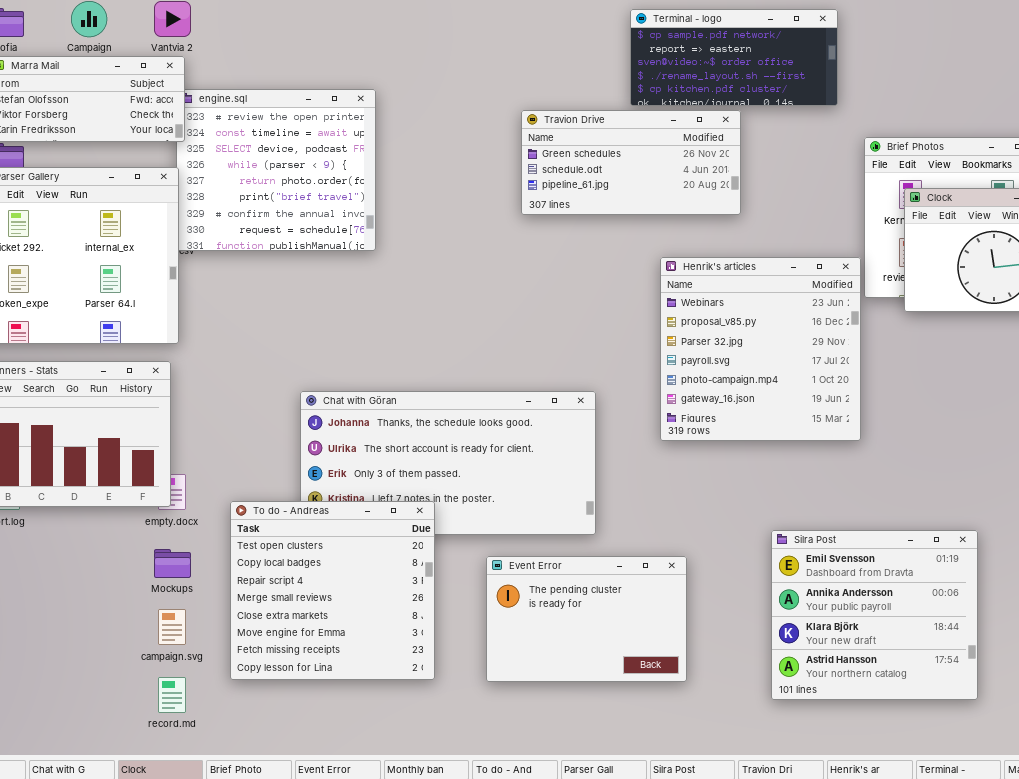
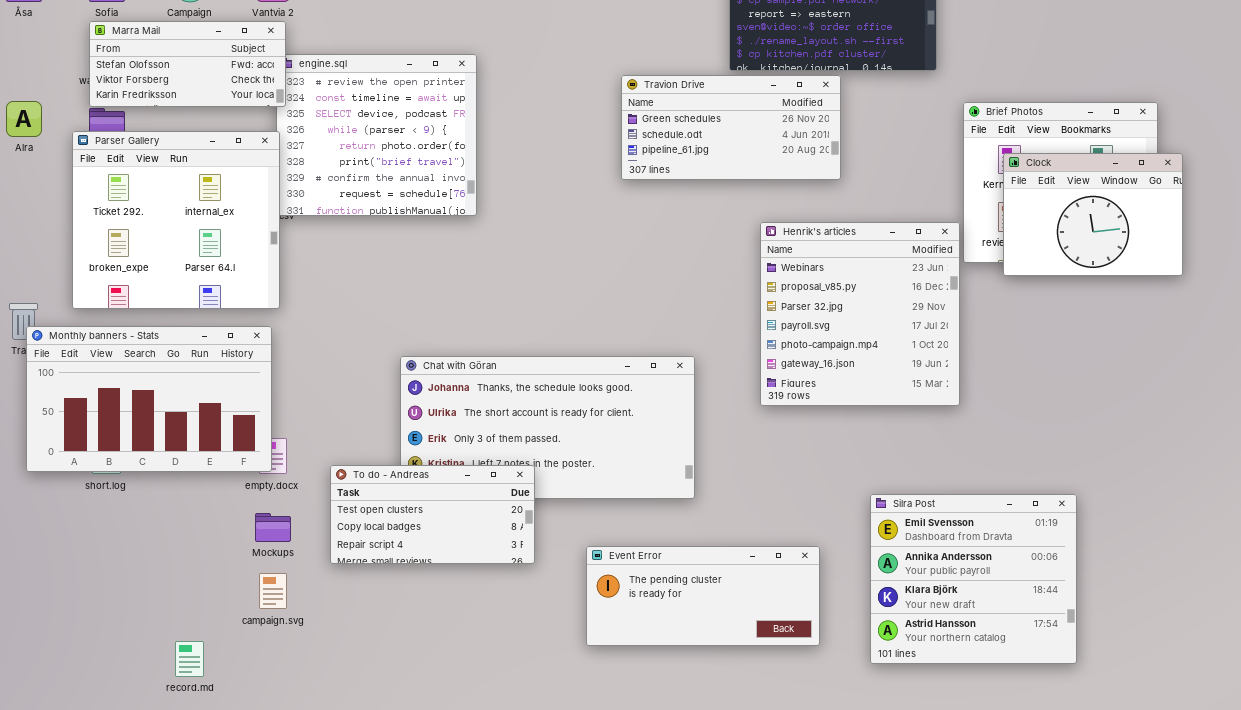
To do - Andreas: [230,501,435,680] -> [330,465,535,564], resized
Event Error: [486,556,687,682] -> [586,546,820,646], resized
record.md: [158,677,186,713] -> [175,641,204,677], moved

